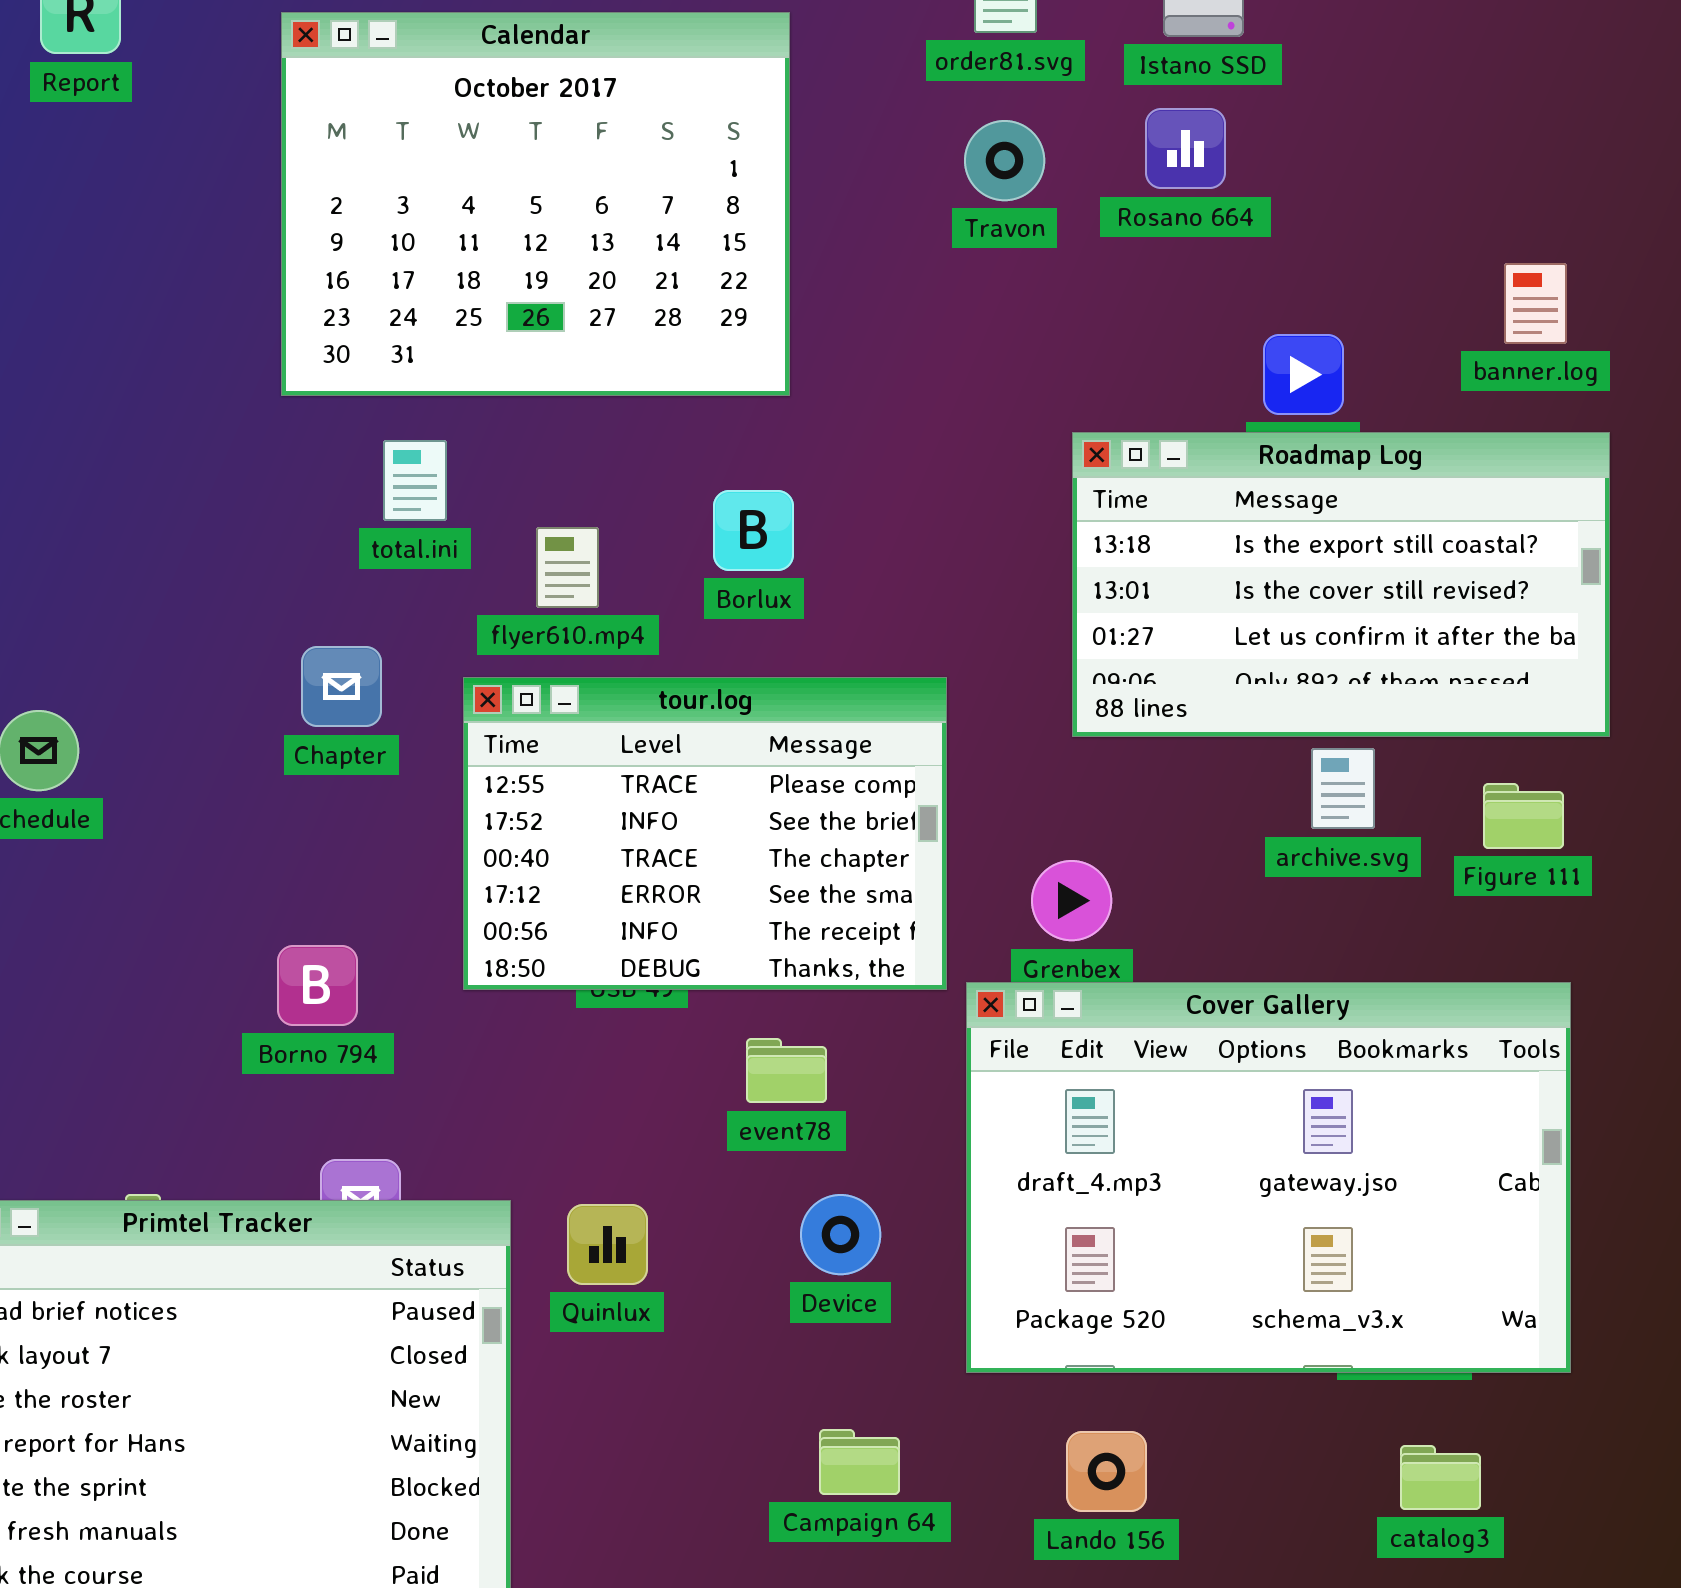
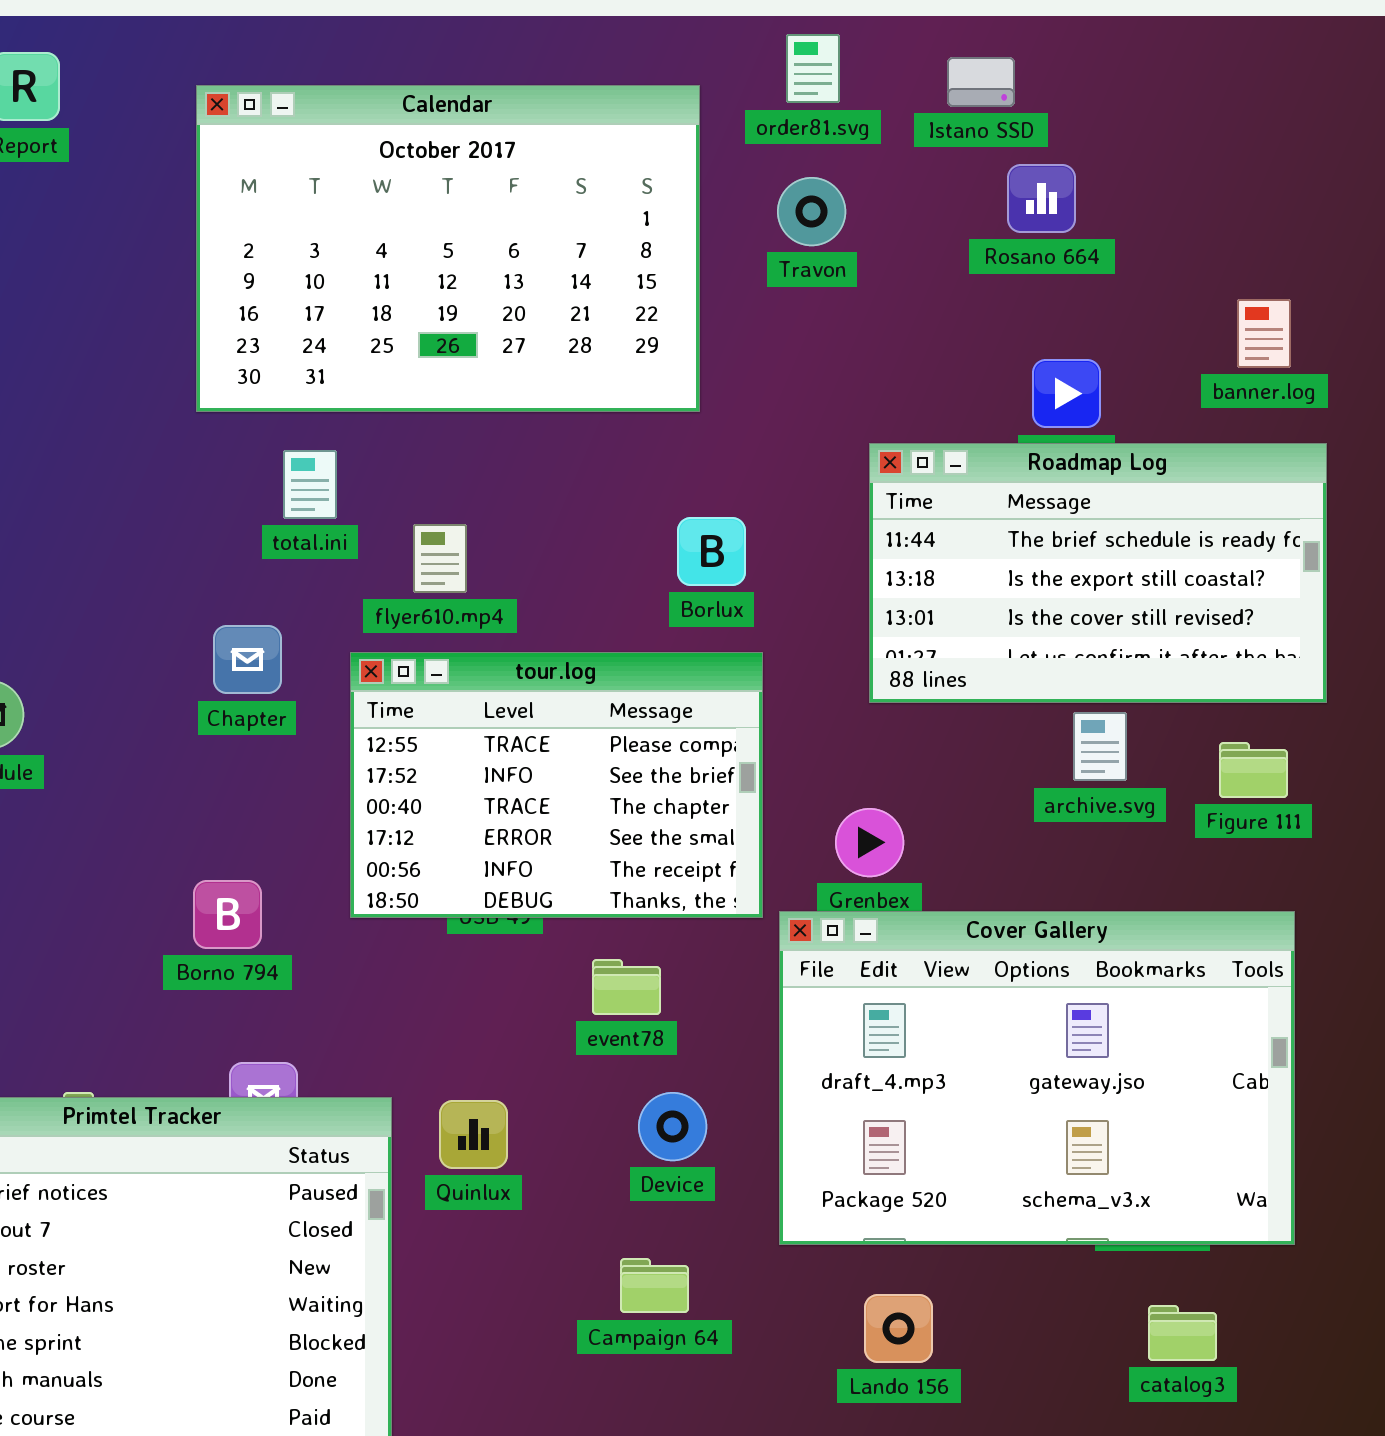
Calendar: [281,12,790,396] -> [196,85,700,412], resized
Rosano 664: [1145,108,1226,189] -> [1007,164,1076,233], moved
Roadmap Log: [1072,432,1610,737] -> [869,443,1327,703], scrolled up 1 row
Borlux: [713,490,794,571] -> [677,517,746,586], moved
Campaign 64: [819,1429,900,1495] -> [620,1258,689,1313], moved

